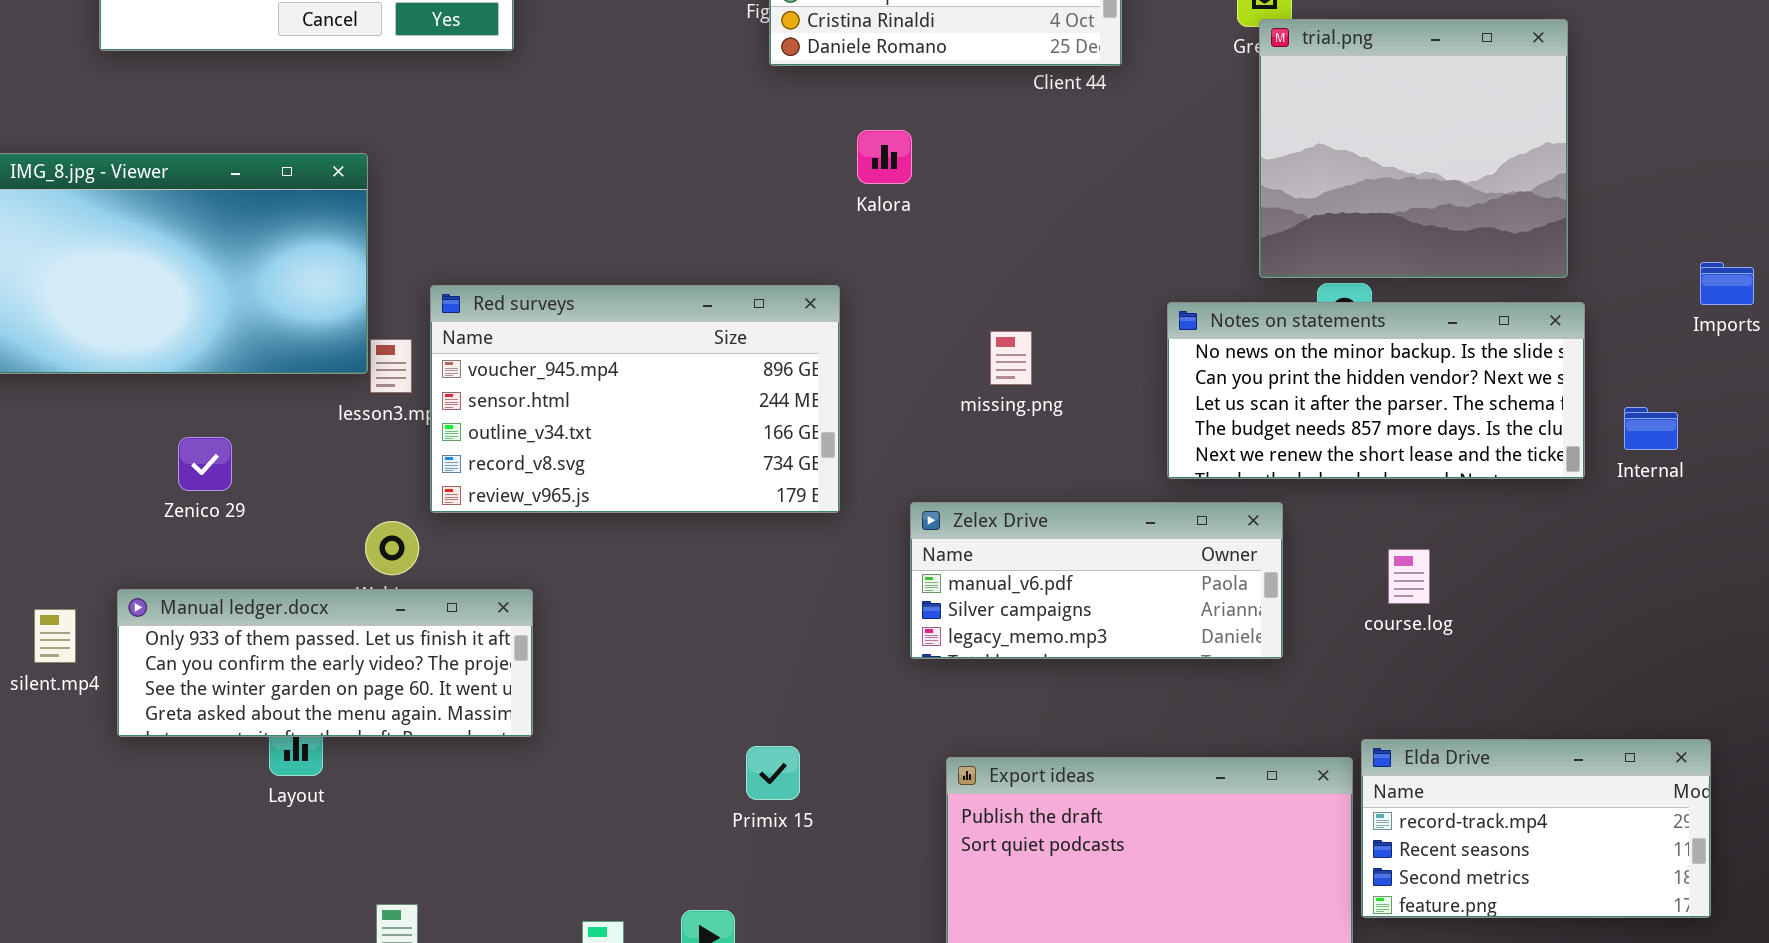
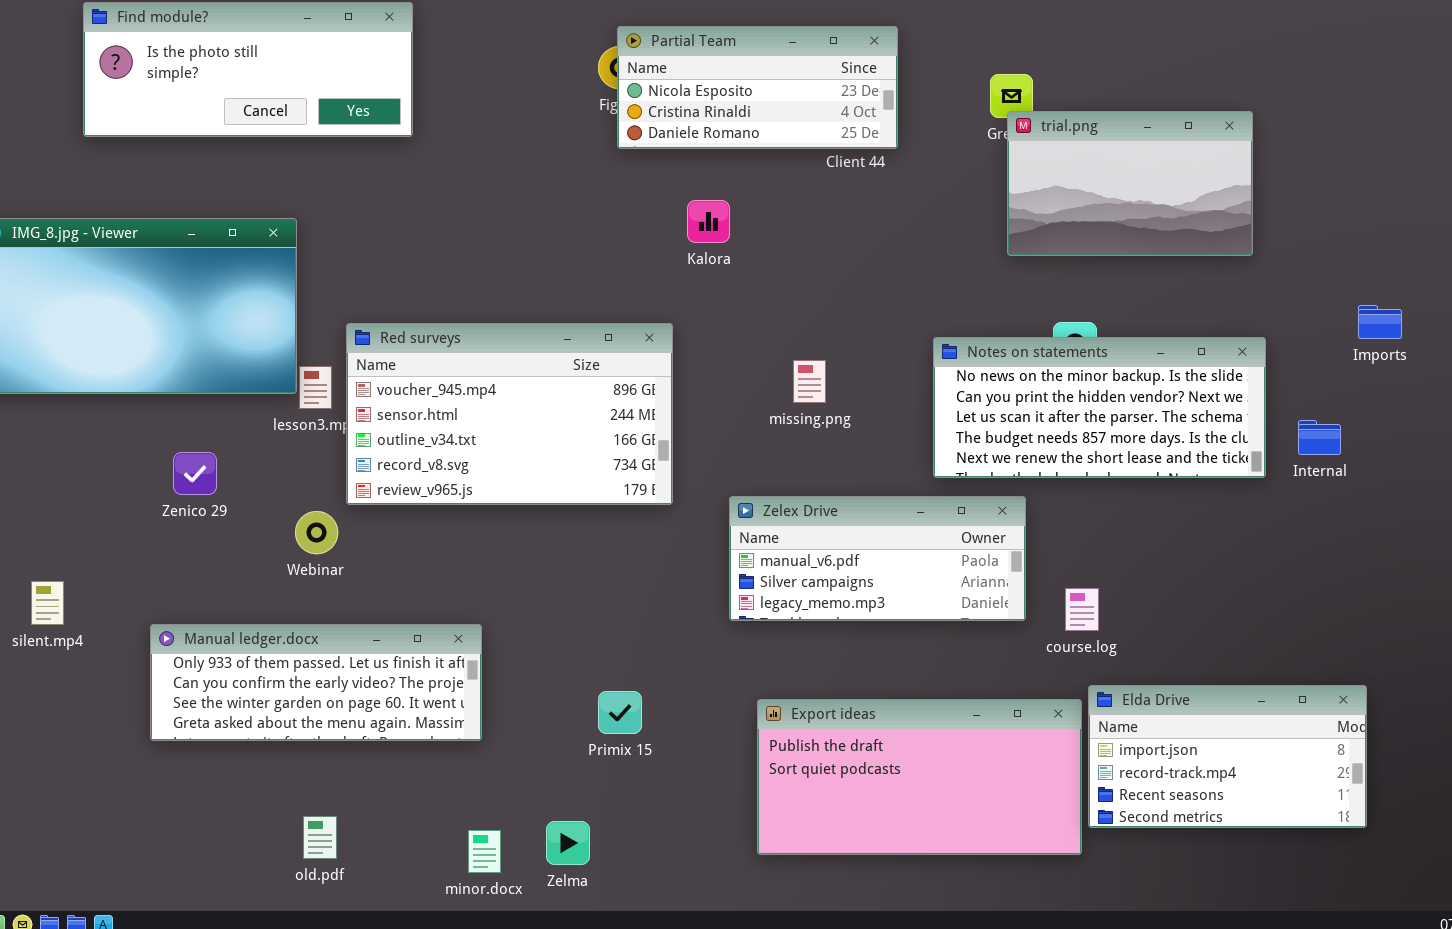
trial.png: [1259,19,1568,278] -> [1007,111,1253,256], resized
Zenico 29: [178,437,232,491] -> [173,452,217,495], moved
course.log: [1388,549,1430,604] -> [1065,588,1099,631], moved
Manual ledger.docx: [117,589,533,737] -> [150,624,482,741], moved
Elda Drive: [1361,739,1711,918] -> [1088,685,1367,828], scrolled up 1 row

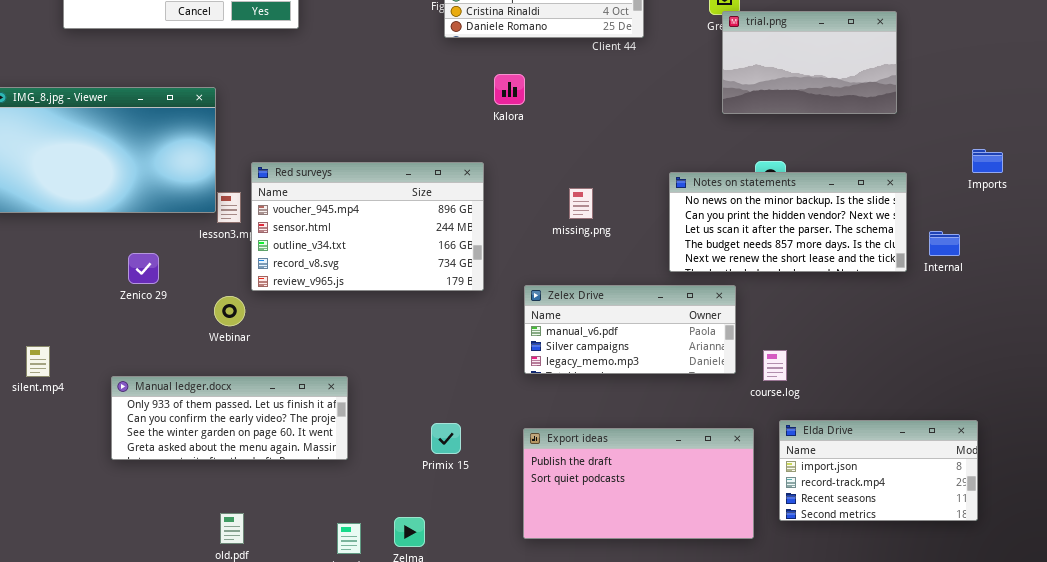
Export ideas: [757,699,1082,855] -> [523,428,754,539], moved

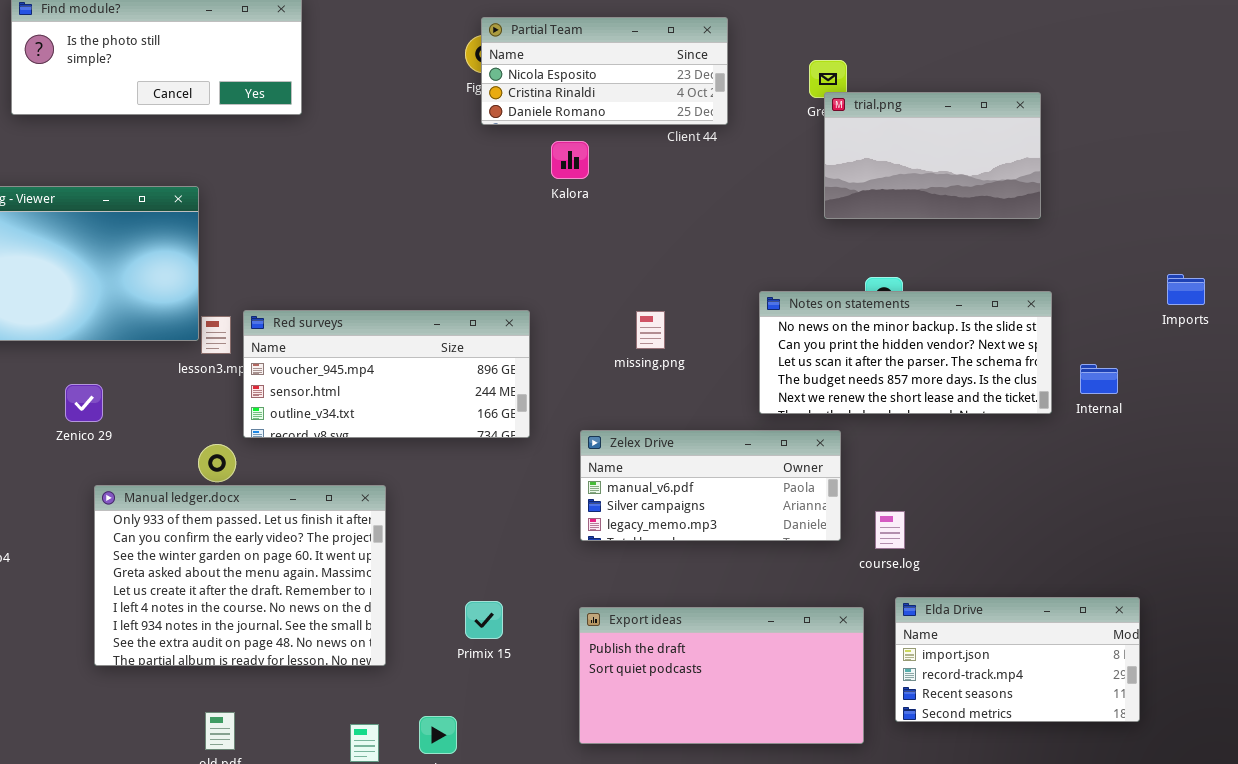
Kalora: [494,74,525,105] -> [551,141,589,179], moved
Imports: [972,149,1003,173] -> [1167,274,1205,305], moved
Red surveys: [251,162,484,291] -> [243,310,530,438], resized
Zenico 29: [128,253,159,284] -> [65,384,103,422], moved
Manual ledger.docx: [111,376,348,460] -> [94,485,386,666], moved, resized

